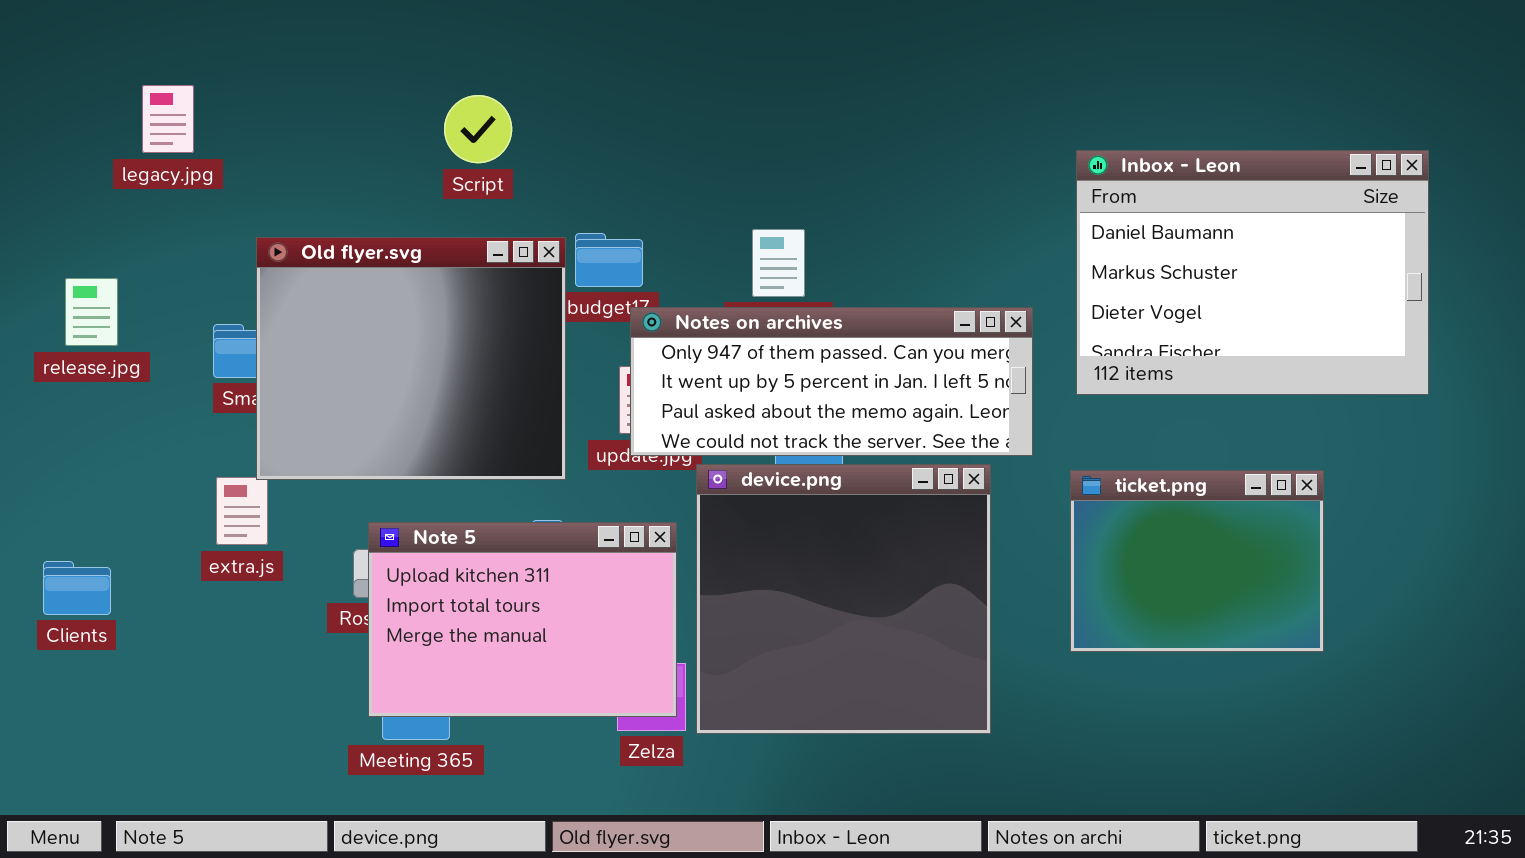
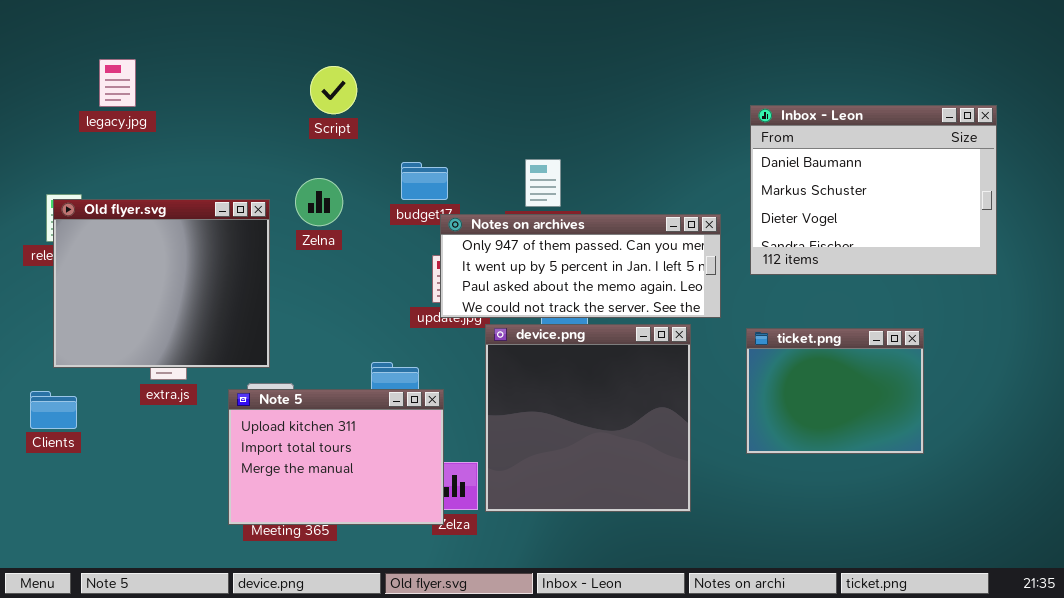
Old flyer.svg: [256,237,566,480] -> [53,199,270,368], moved
Note 5: [368,522,677,717] -> [228,389,444,525], moved

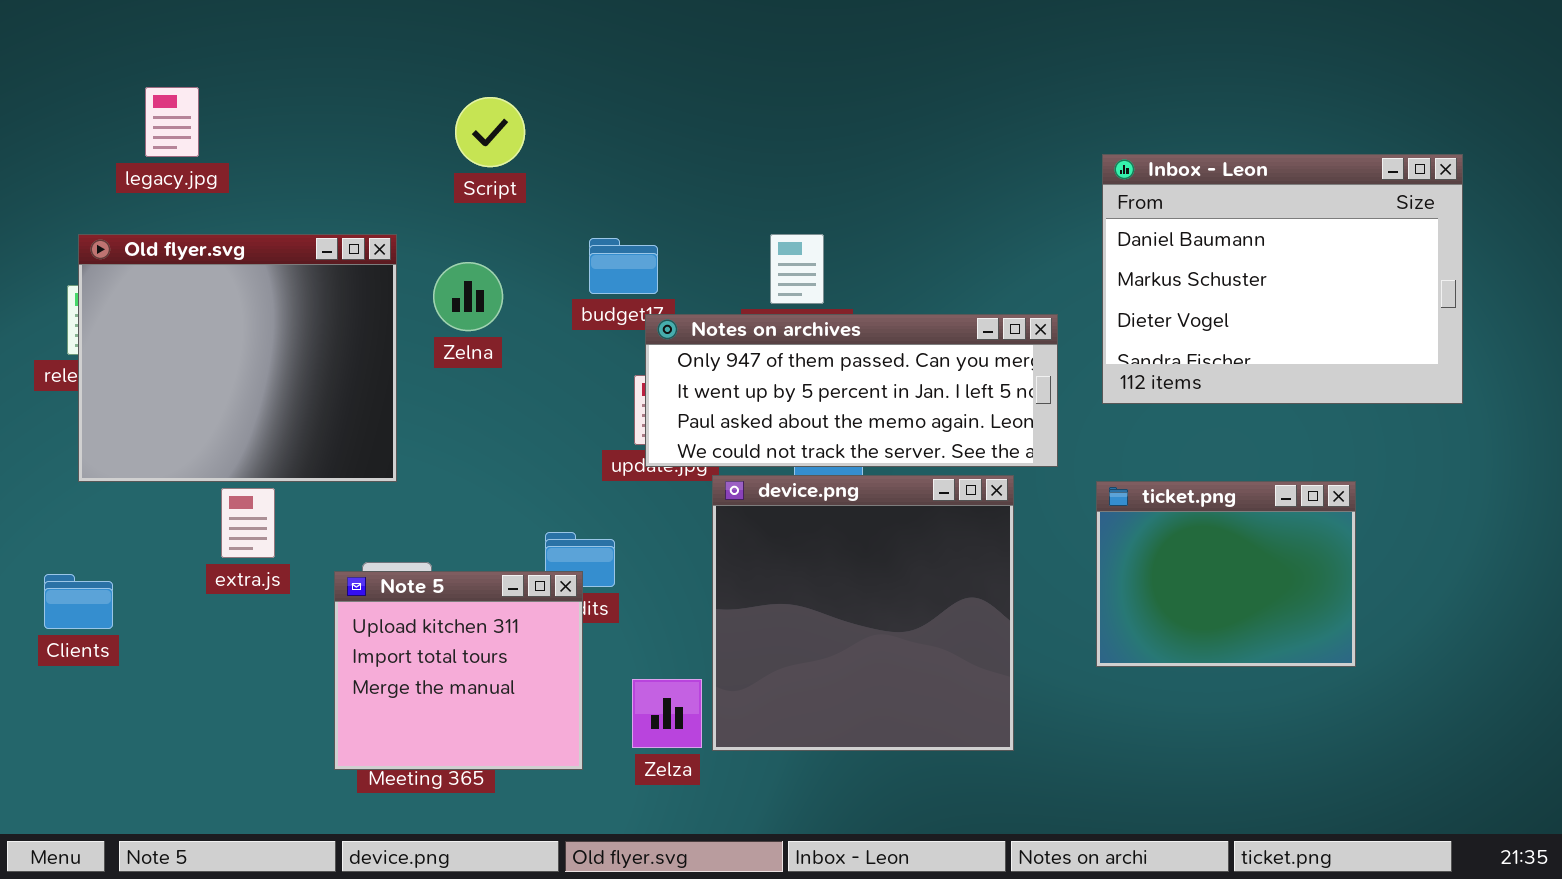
Old flyer.svg: [53,199,270,368] -> [78,234,397,482], moved
Note 5: [228,389,444,525] -> [334,571,583,770], resized

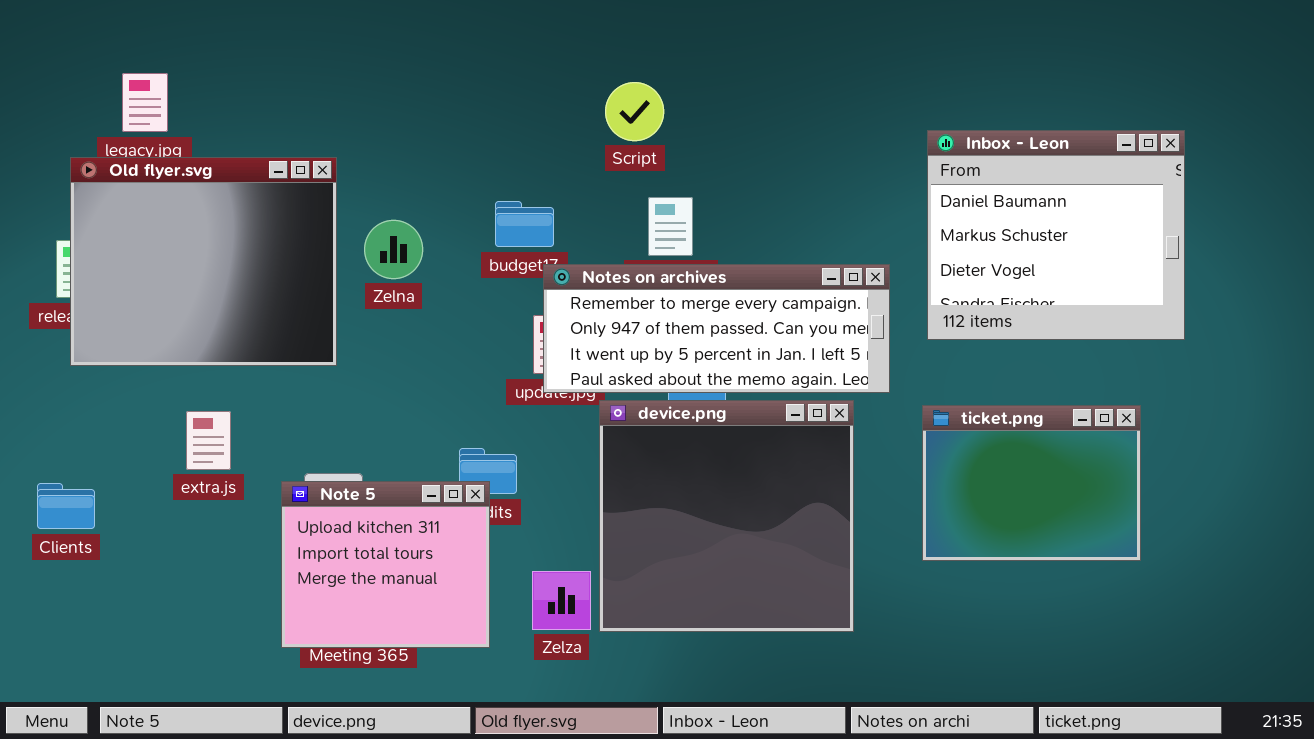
Script: [455,97,525,167] -> [605,82,664,141], moved
Inbox - Leon: [1102,154,1463,404] -> [927,130,1185,340], resized
Old flyer.svg: [78,234,397,482] -> [70,157,337,366], moved
Notes on archives: [645,314,1058,467] -> [543,264,890,393], scrolled up 1 row

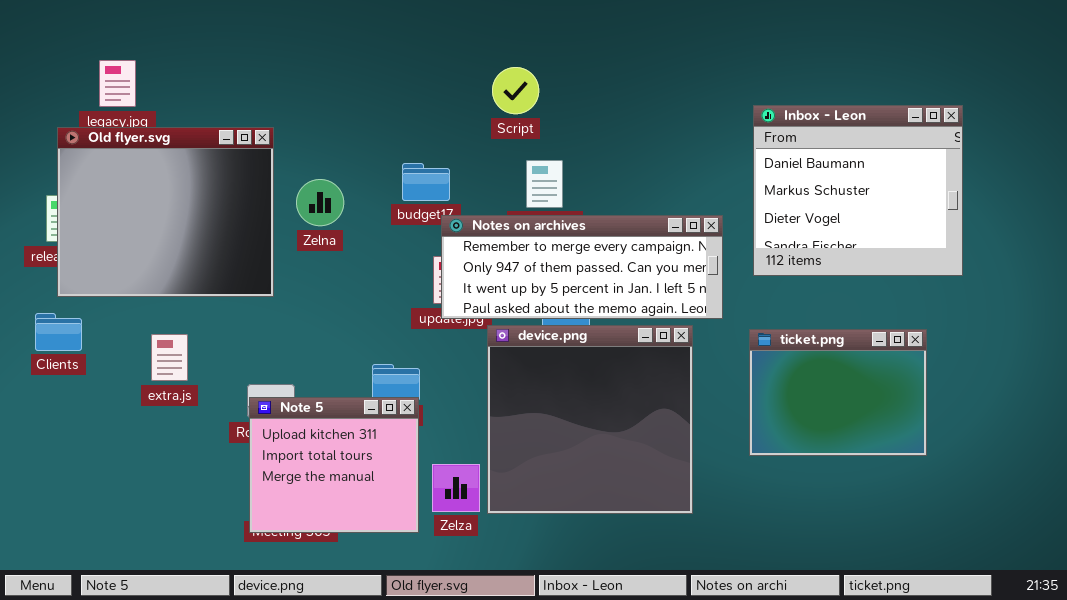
Note 5: [281,481,490,648] -> [249,397,419,533], moved
Clients: [37,483,95,529] -> [35,313,82,351], moved

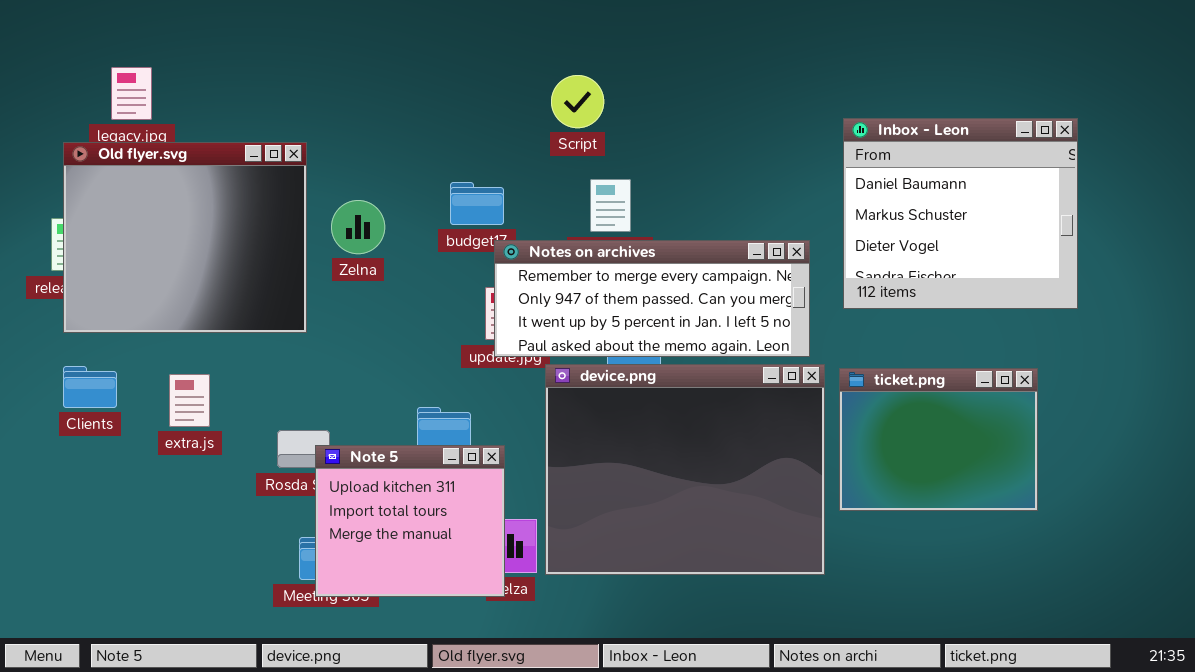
Clients: [35,313,82,351] -> [63,366,117,408], moved
device.png: [487,325,693,514] -> [545,364,825,575], resized
Note 5: [249,397,419,533] -> [315,445,505,597], moved

